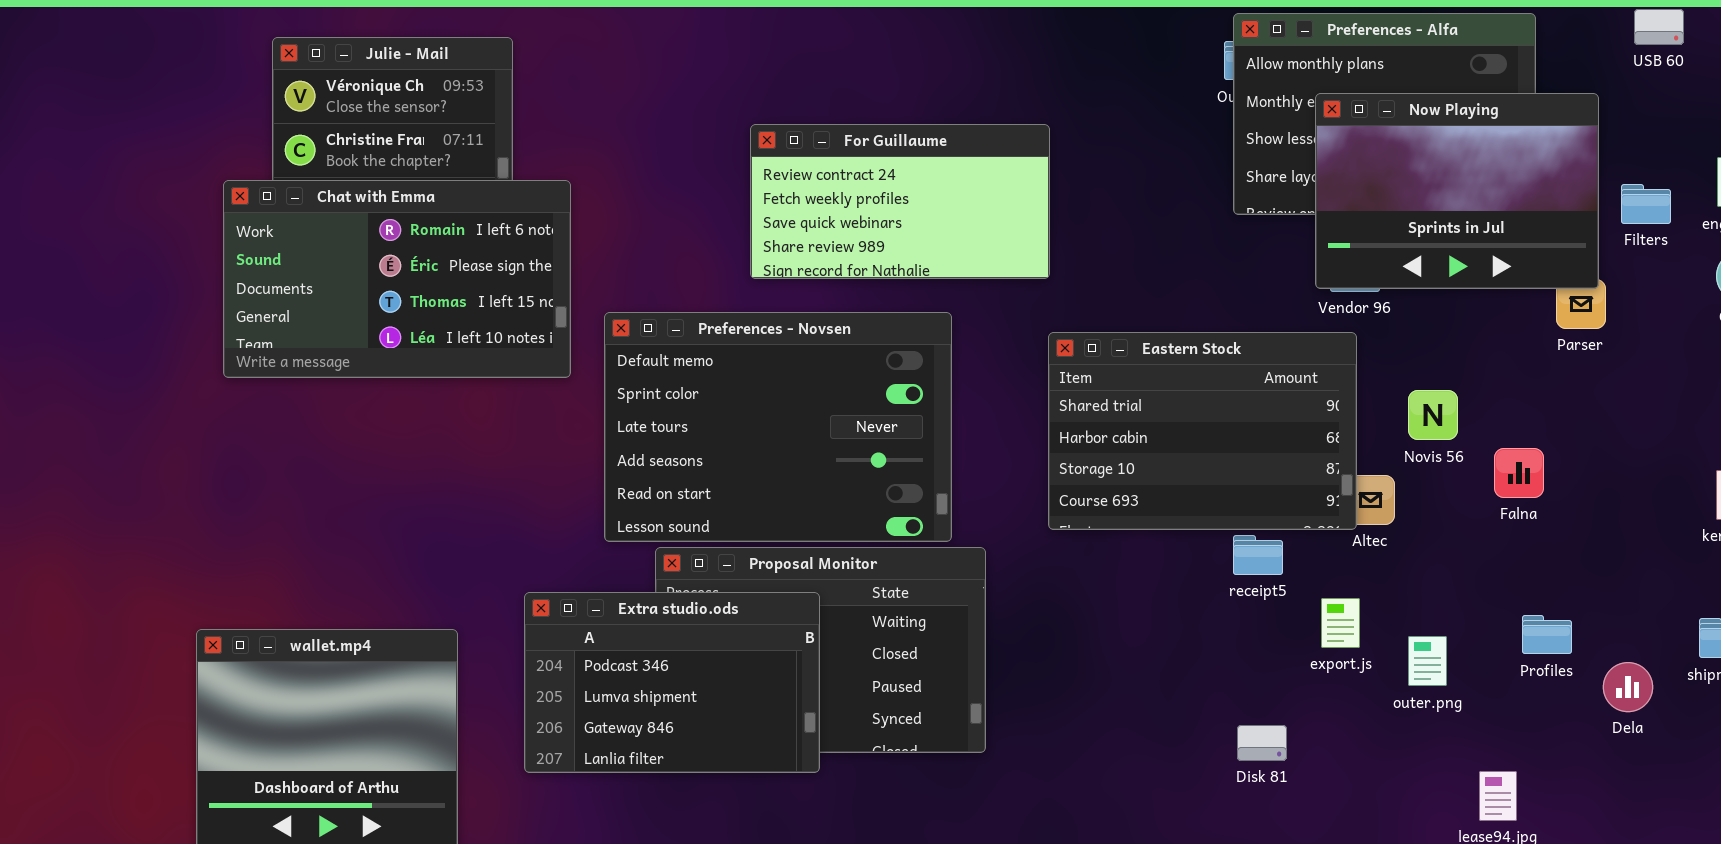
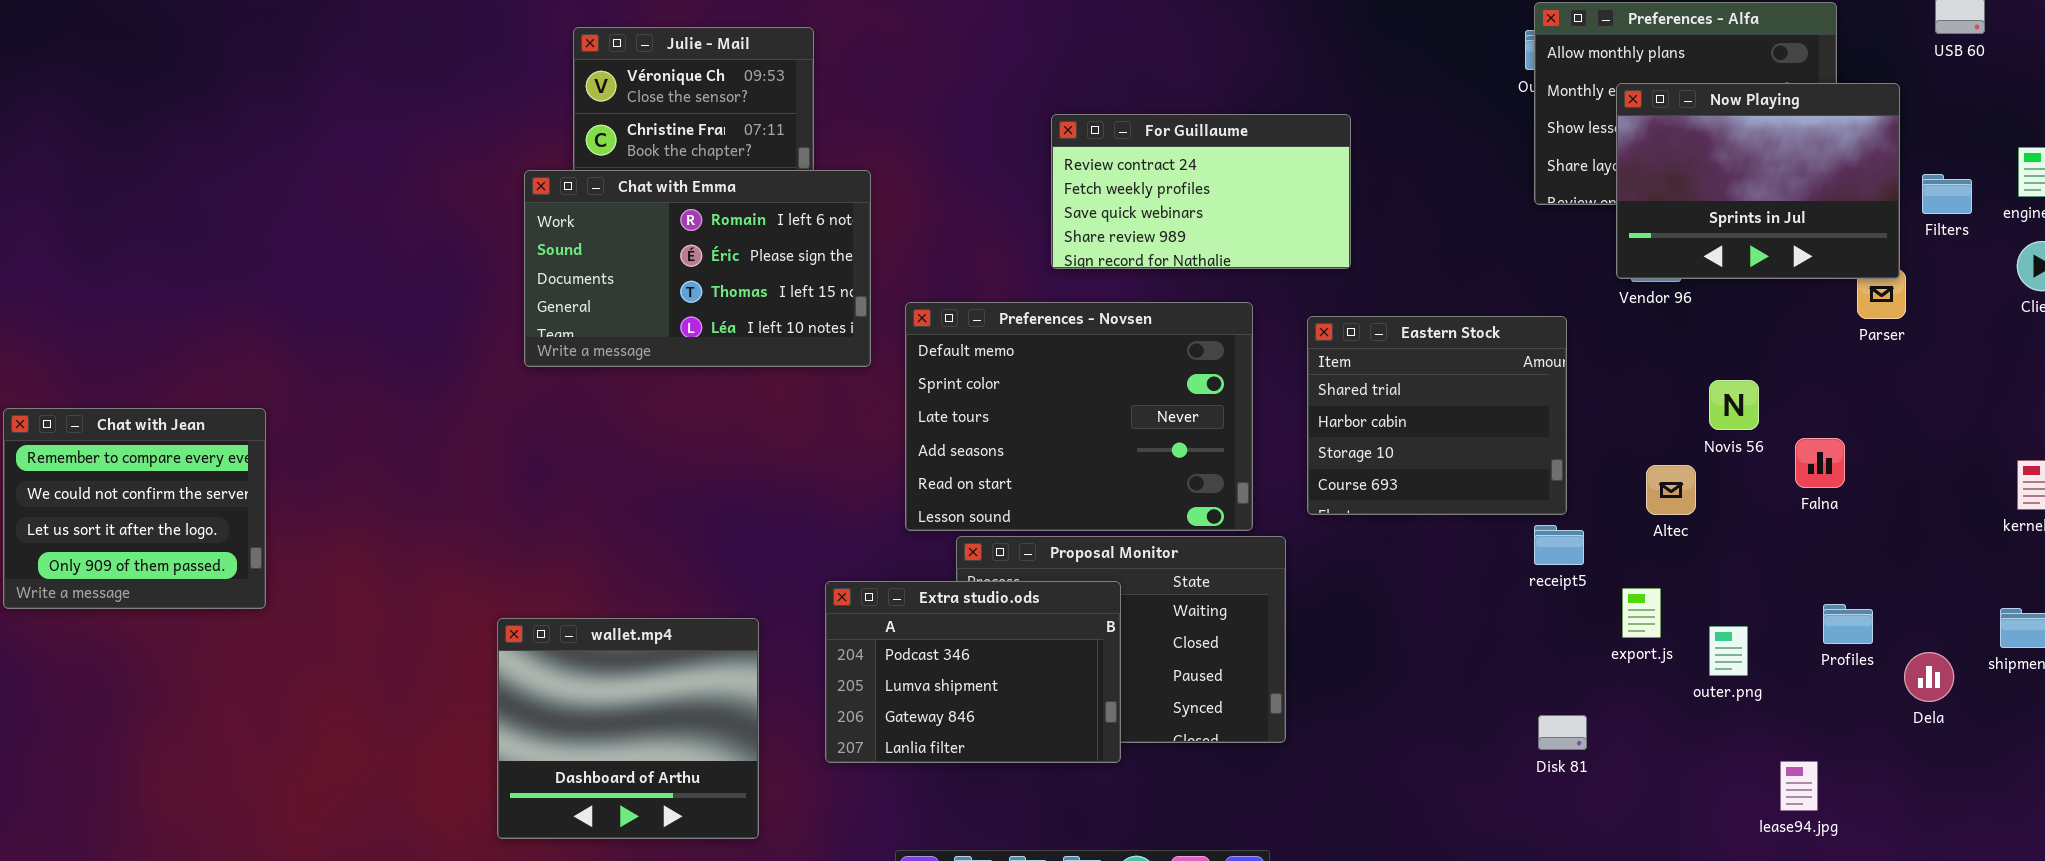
Eastern Stock: [1048,332,1357,530] -> [1307,316,1567,515], moved, resized

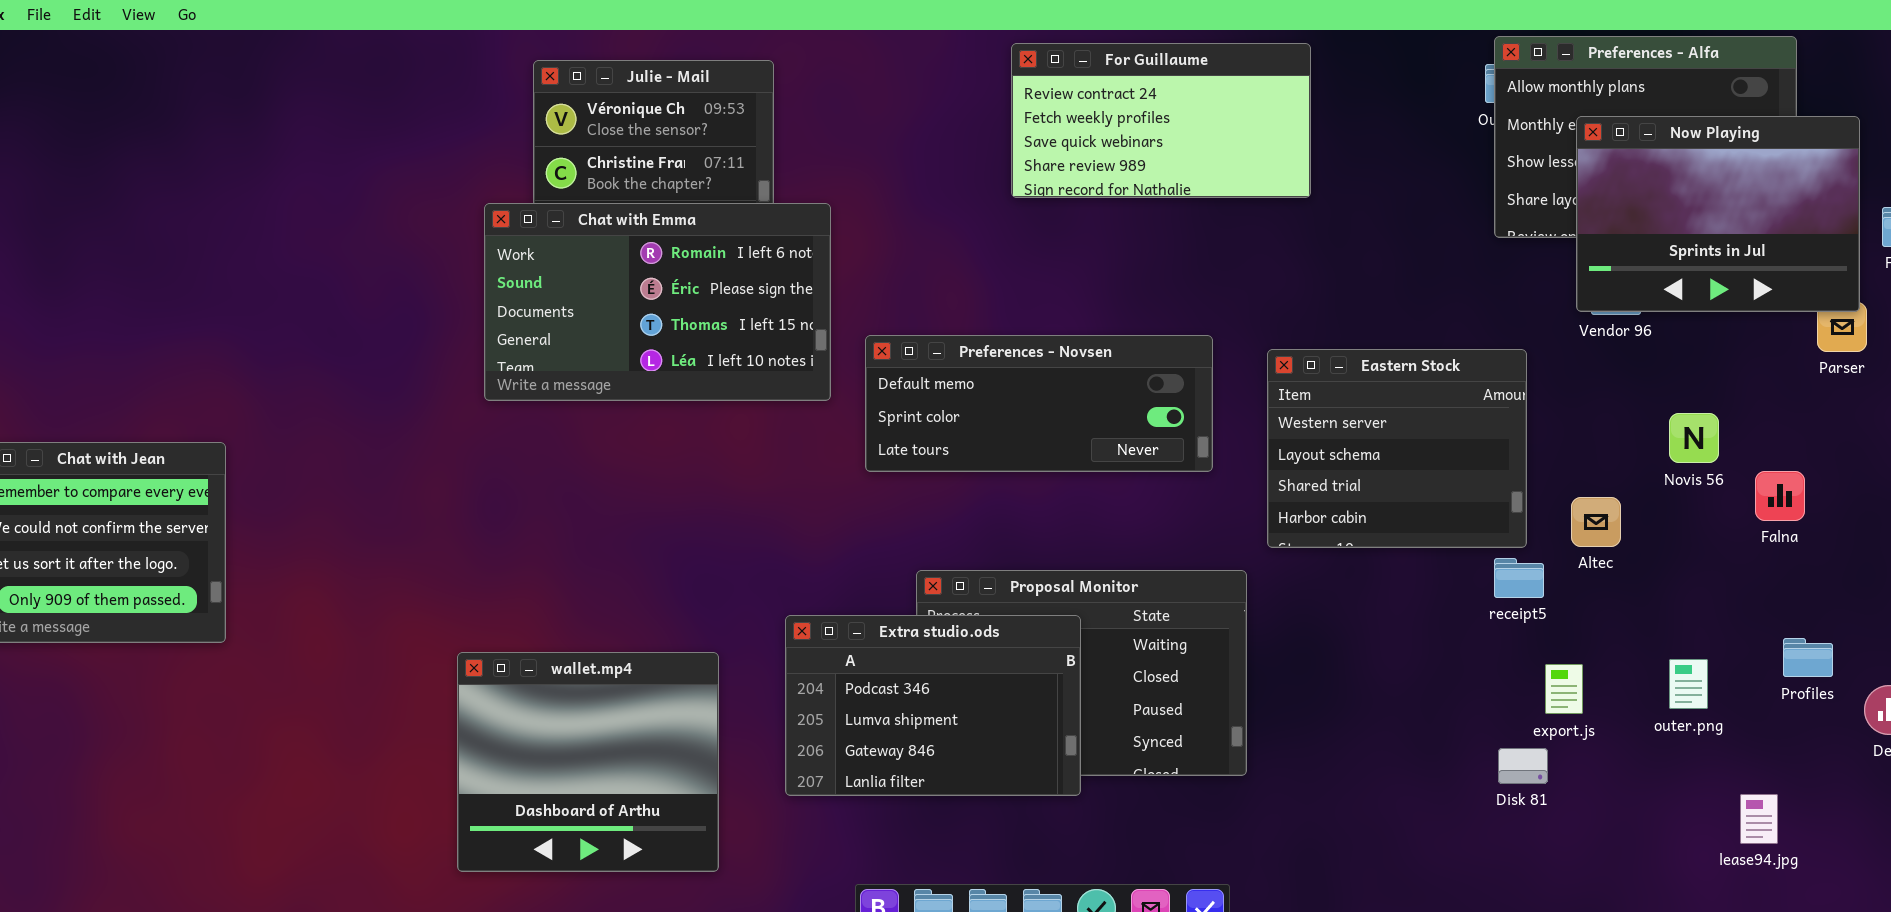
For Guillaume: [1051,114,1351,269] -> [1011,43,1311,198], moved
Preferences - Novsen: [905,302,1253,531] -> [865,335,1213,472], resized
Eastern Stock: [1307,316,1567,515] -> [1267,349,1527,548], scrolled up 2 rows
Altec: [1646,465,1696,515] -> [1571,497,1621,547], moved
export.js: [1622,588,1661,638] -> [1545,664,1583,714], moved

